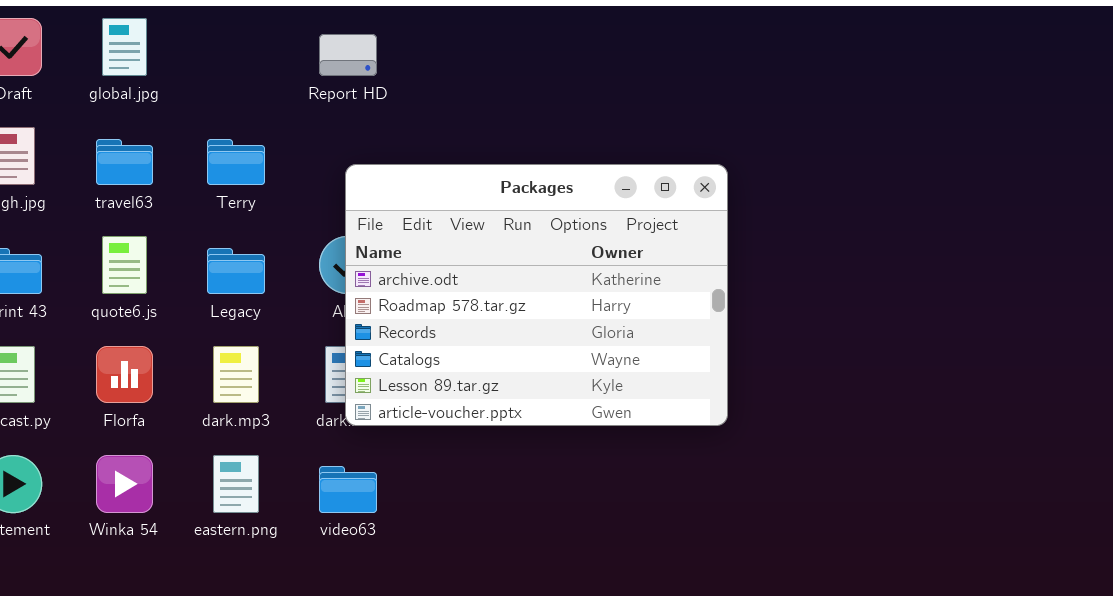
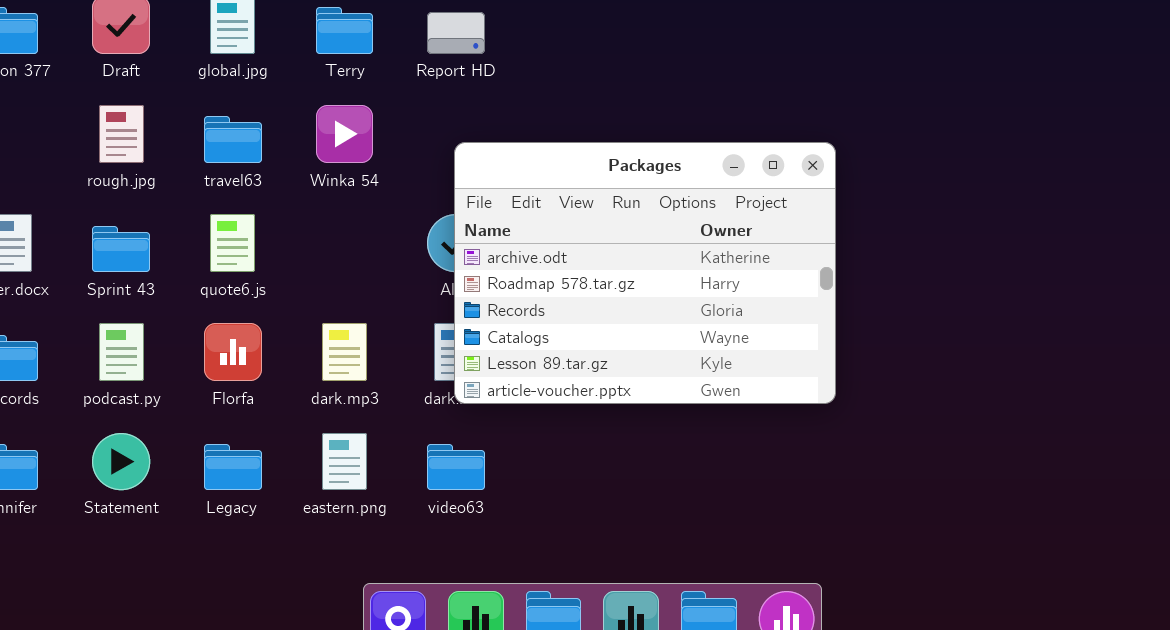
Terry: [207,139,265,185] -> [316,7,373,54], moved
Legacy: [207,248,265,294] -> [204,444,262,490], moved
Winka 54: [96,455,153,513] -> [316,105,373,163], moved

